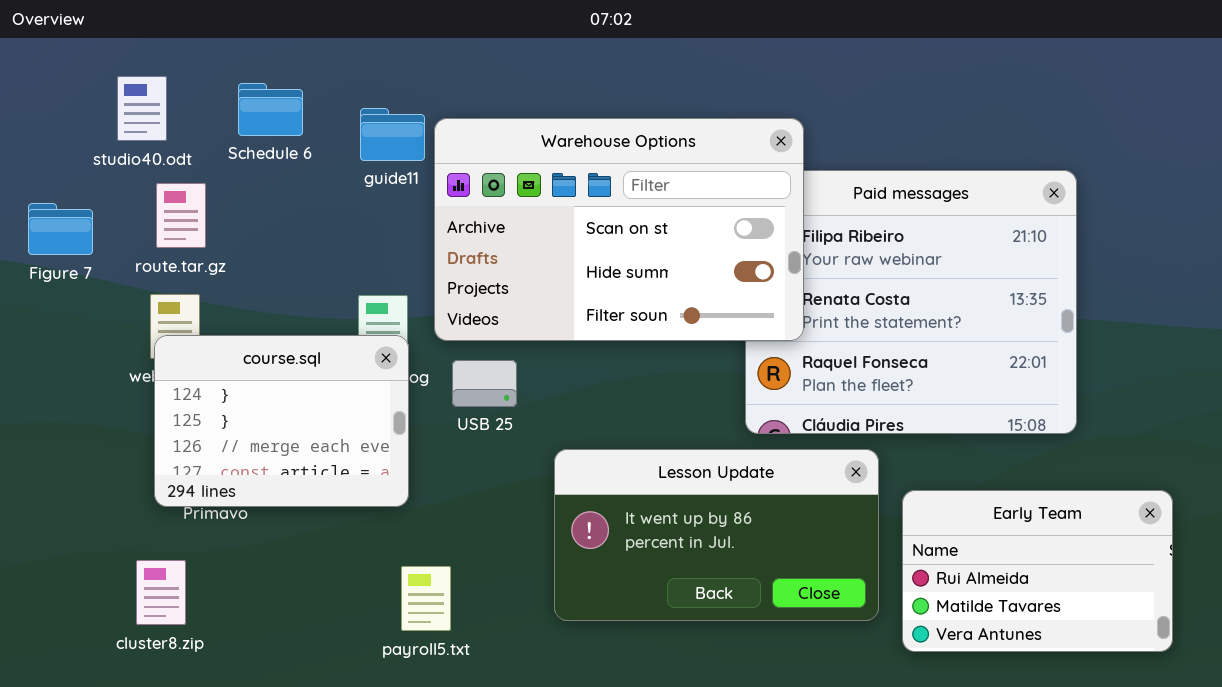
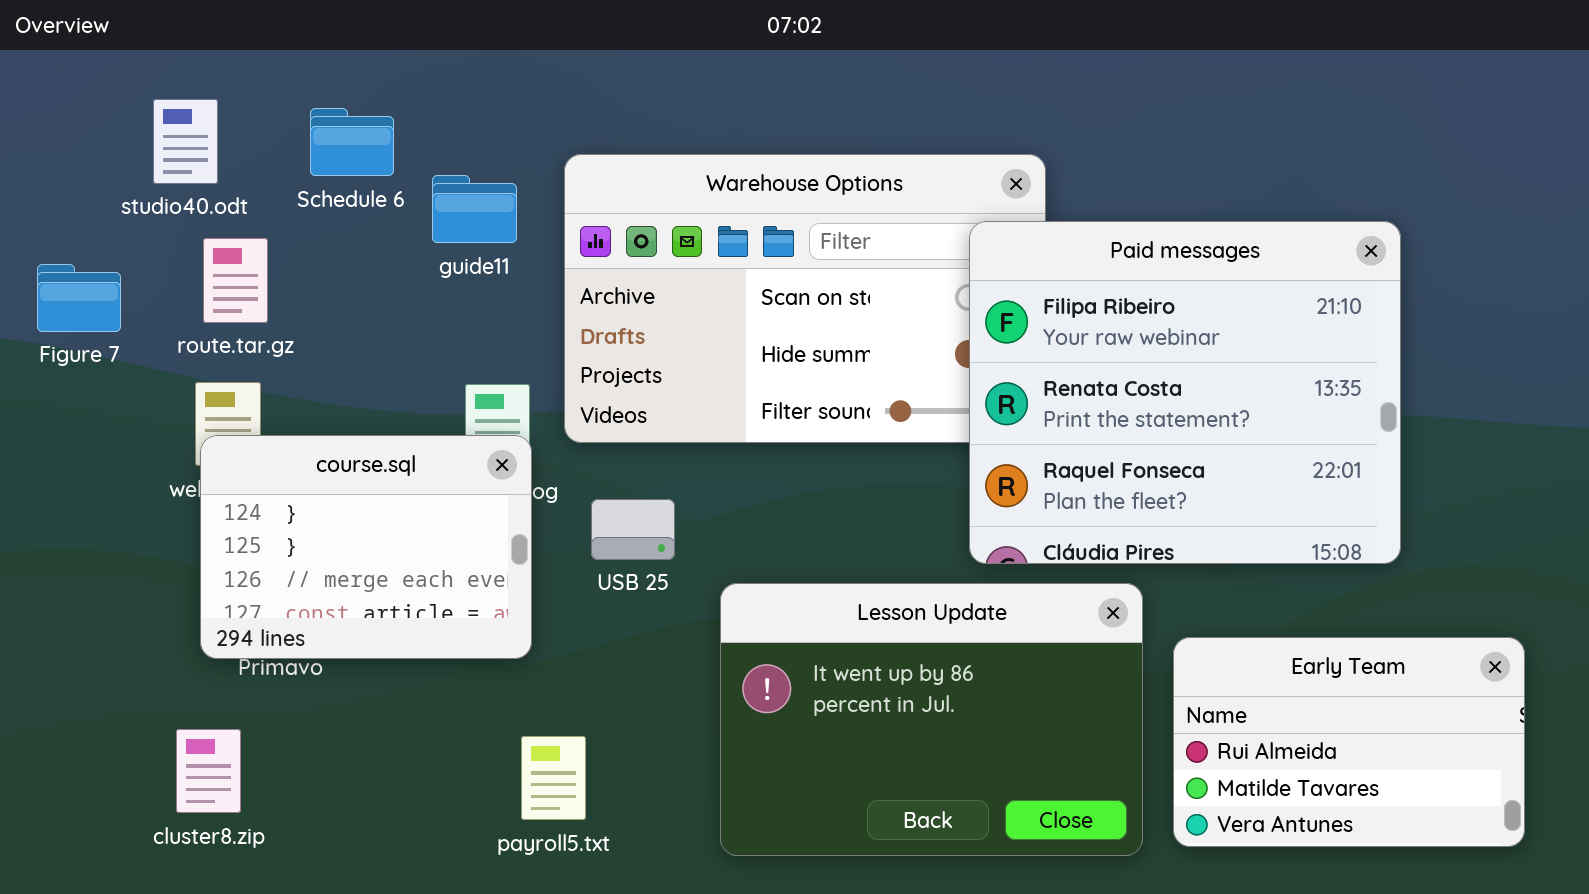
guide11: [360,108,425,161] -> [432,175,517,243], moved
Paid messages: [745,170,1077,434] -> [969,221,1401,564], raised
USB 25: [452,360,517,407] -> [591,499,675,560], moved
Lesson Update: [554,449,879,621] -> [720,583,1143,856], resized

